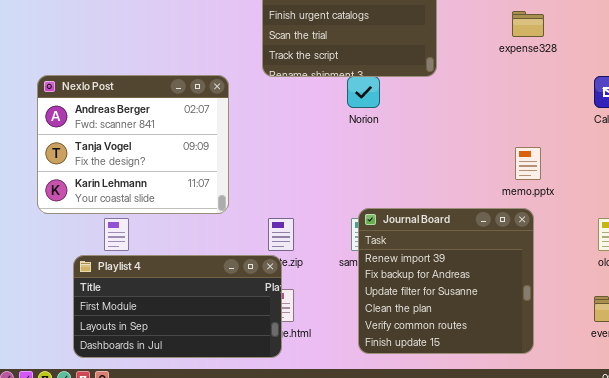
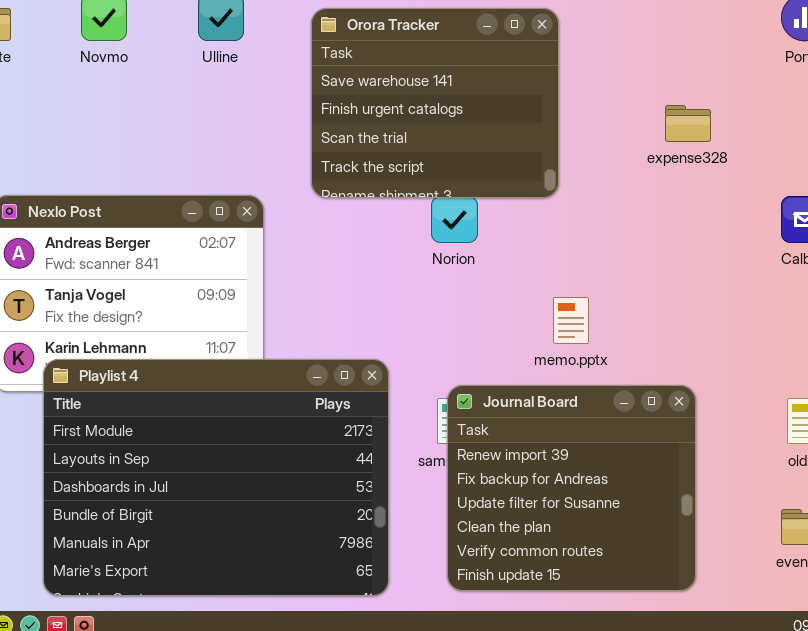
memo.pptx: [515,147,541,180] -> [553,297,589,344], moved
Playlist 4: [73,255,282,358] -> [43,359,389,596], resized

